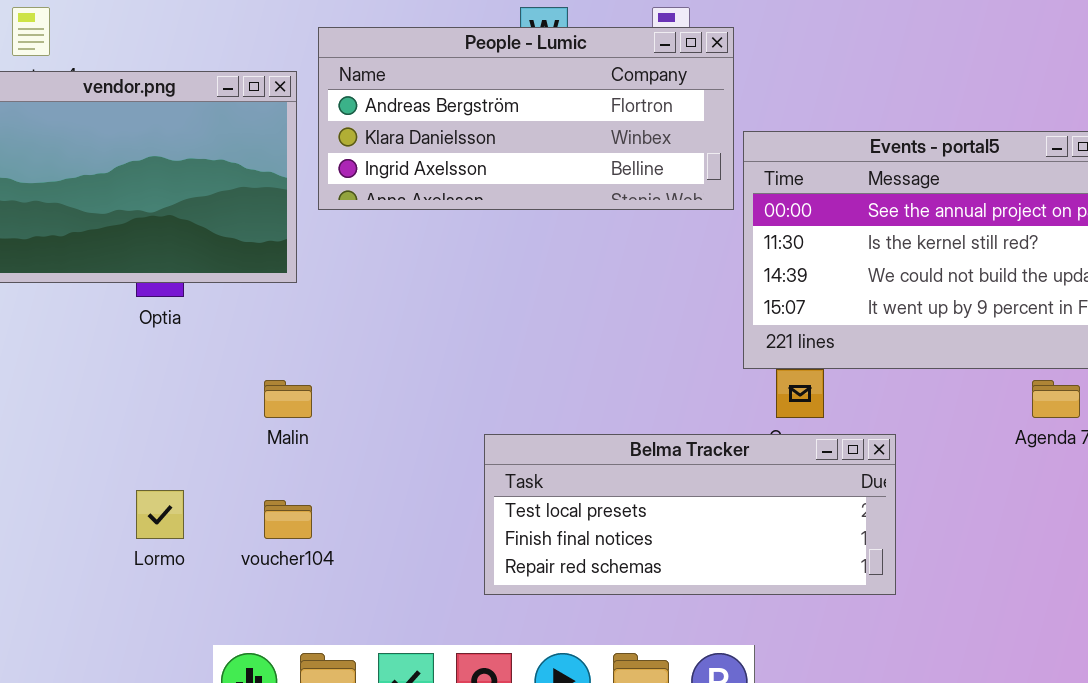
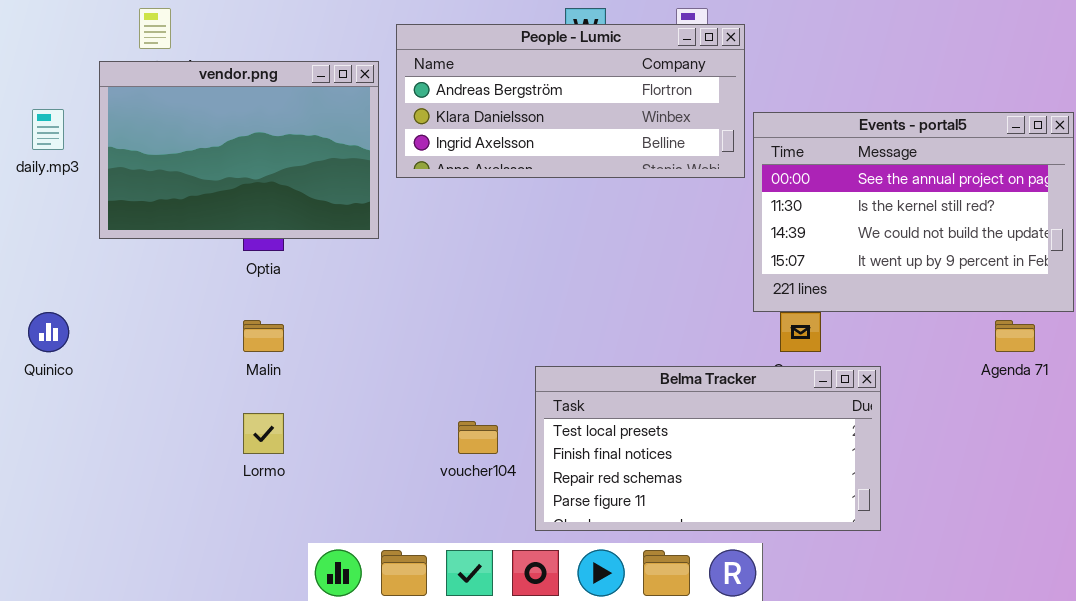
Malin: [264,380,312,418] -> [243,320,284,352], moved
Belma Tracker: [484,434,896,595] -> [535,366,881,531], resized
voucher104: [264,500,312,539] -> [458,421,498,454], moved

